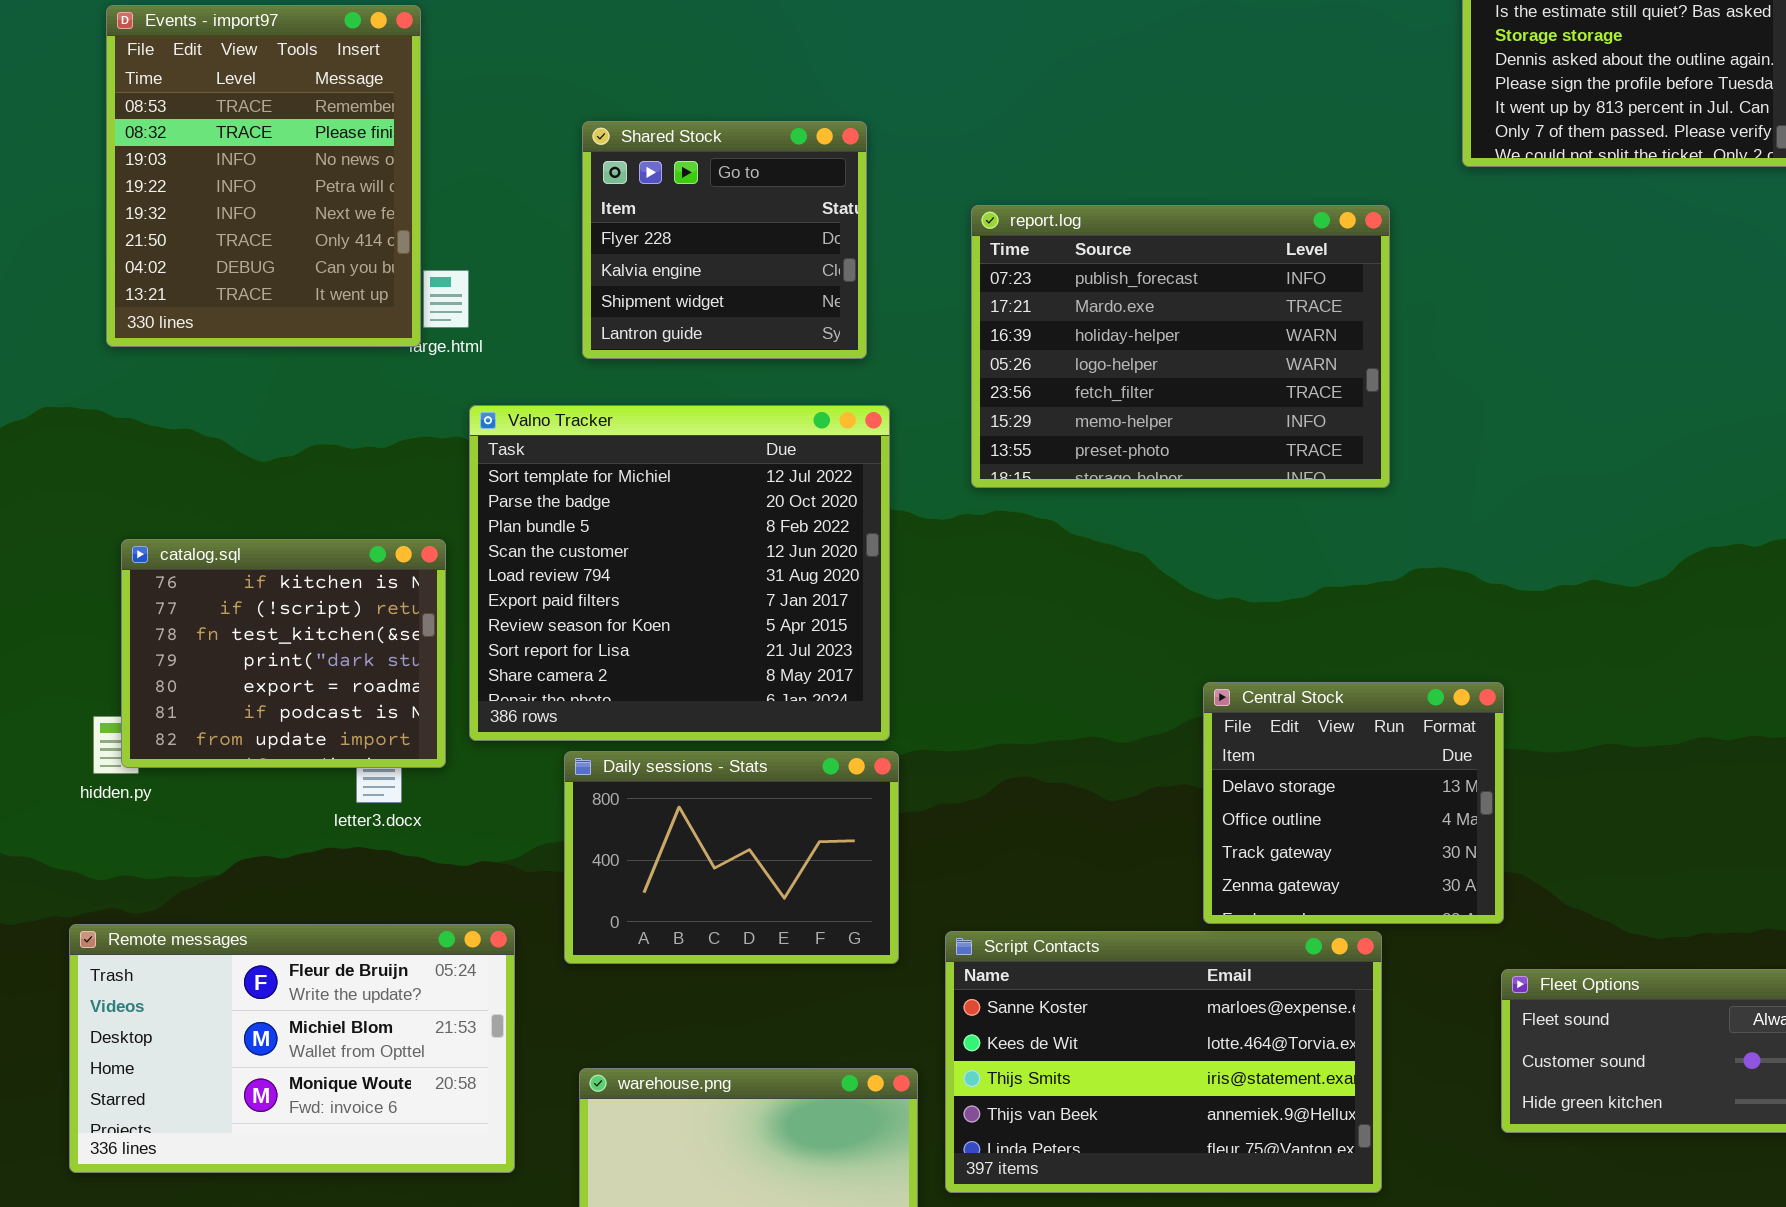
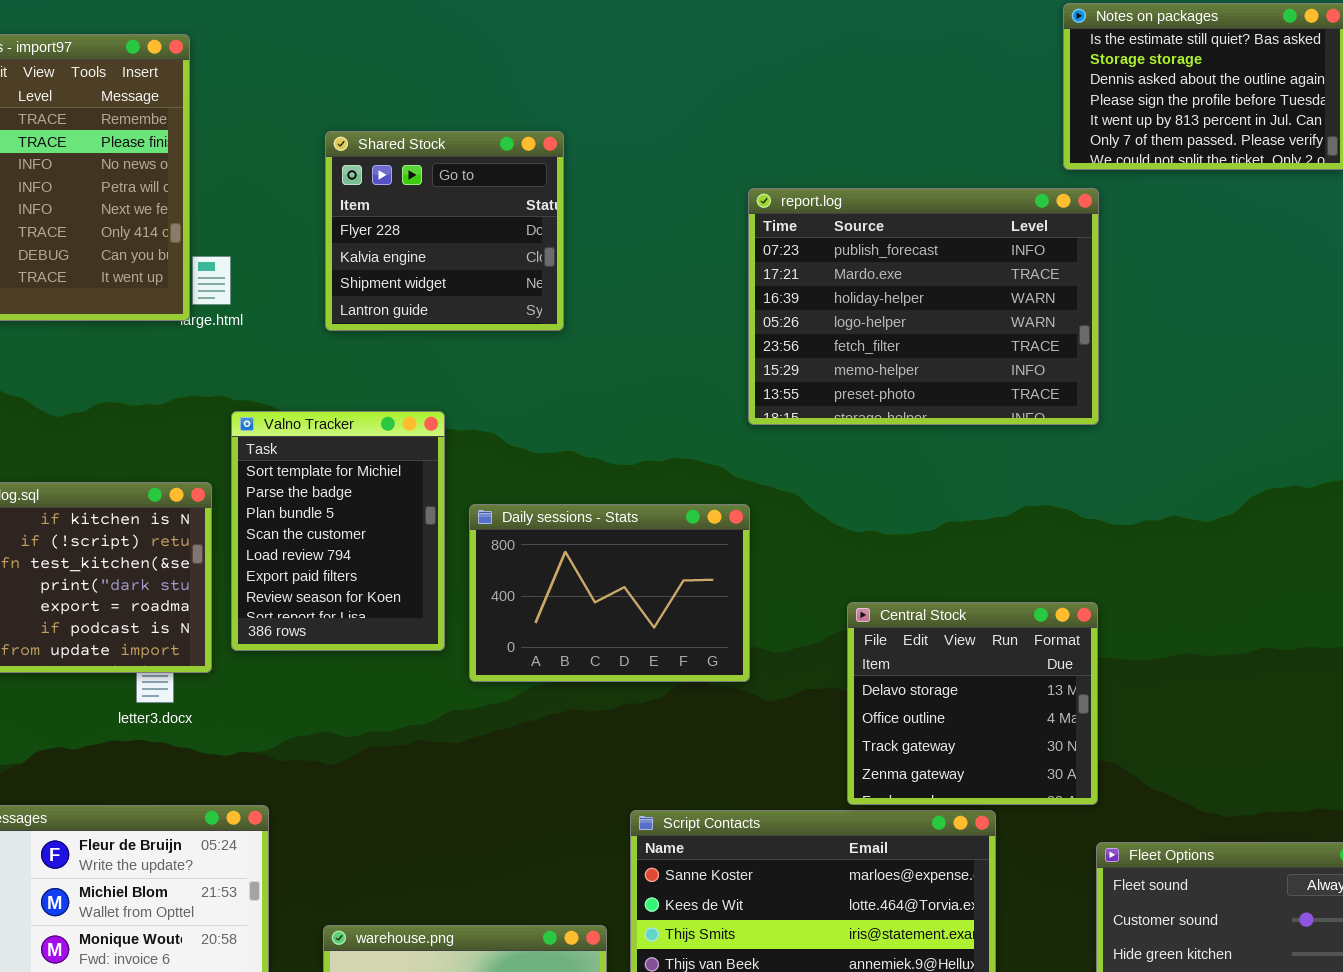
report.log: [971,205,1390,488] -> [748,188,1099,425], moved
Valno Tracker: [469,405,890,741] -> [231,411,445,651], resized
Daily sessions - Stats: [564,751,899,964] -> [469,504,750,682], moved

